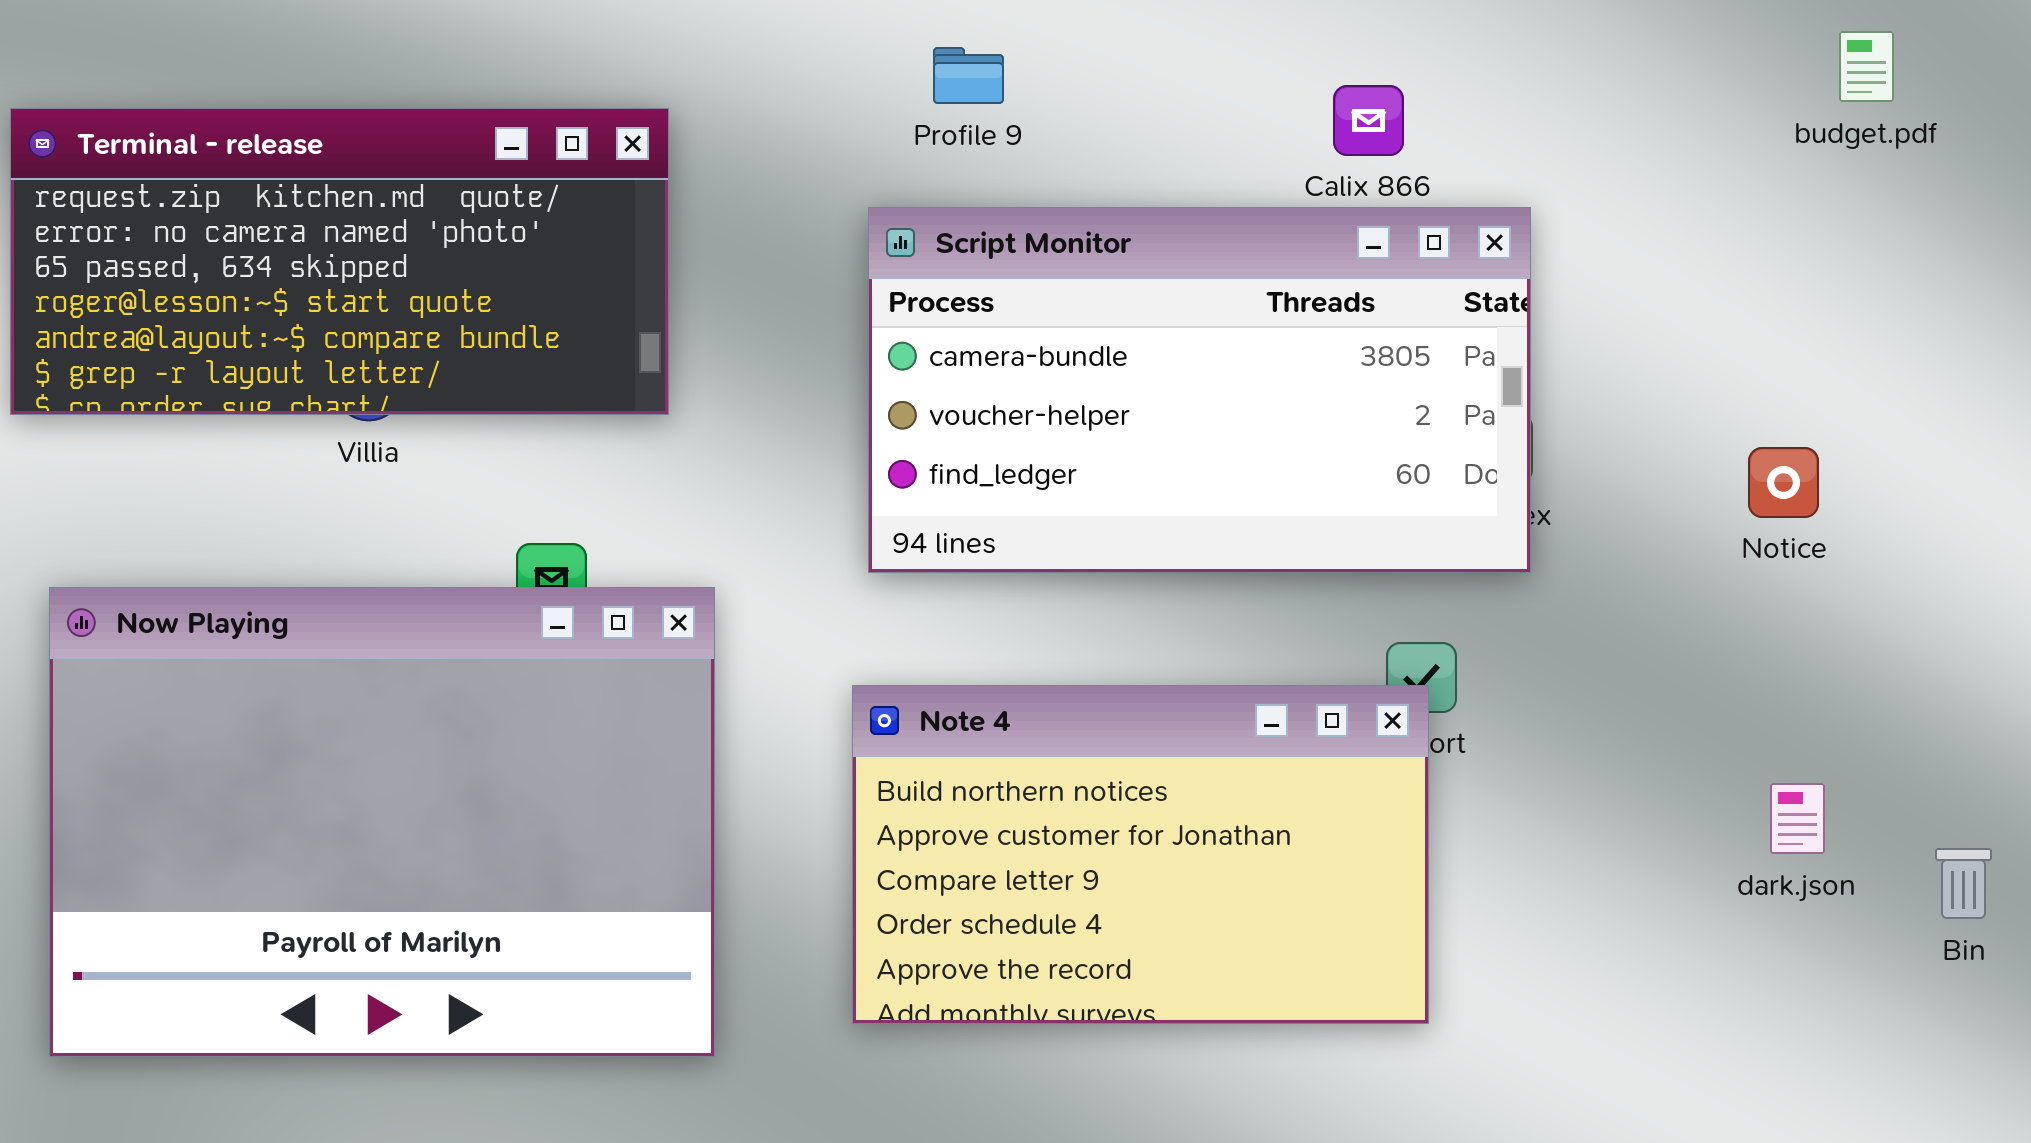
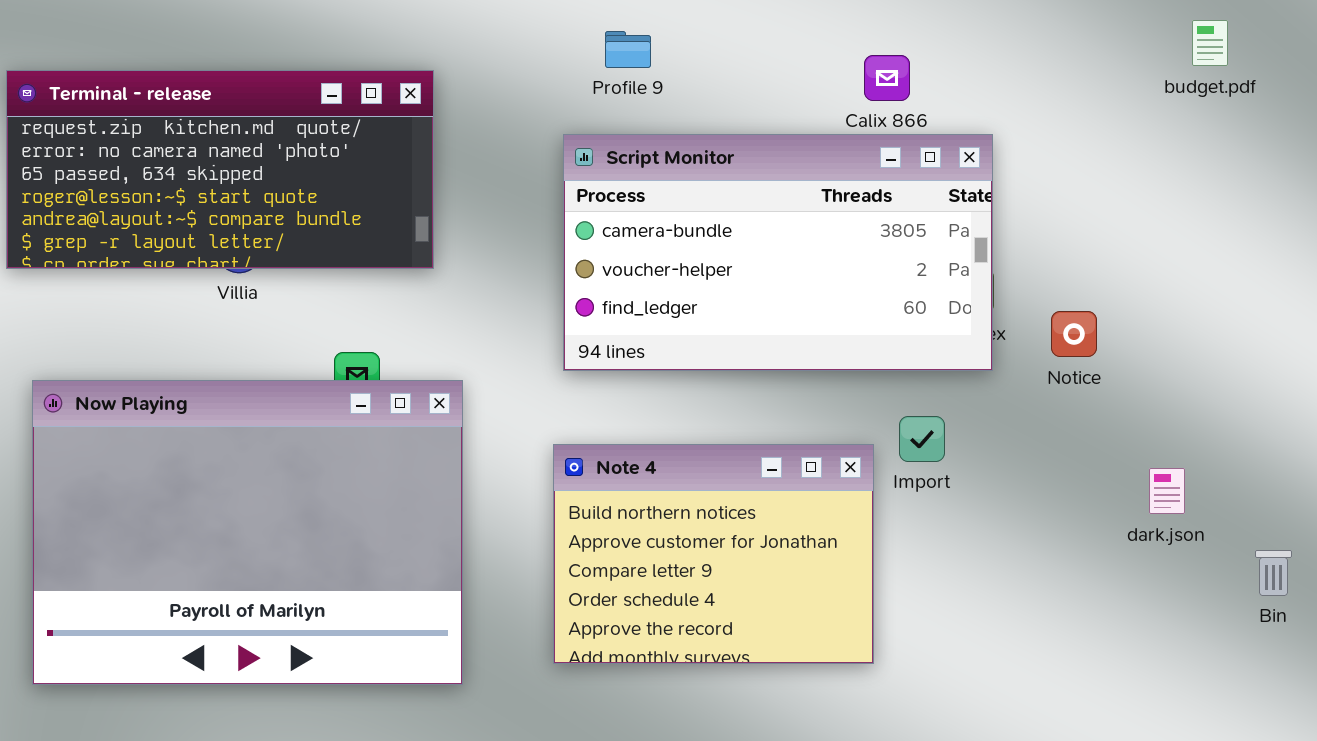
Notice: [1748,447,1819,518] -> [1051,311,1097,357], moved
Note 4: [852,685,1429,1024] -> [553,444,874,664], resized
dark.json: [1770,783,1825,854] -> [1149,468,1185,514], moved

